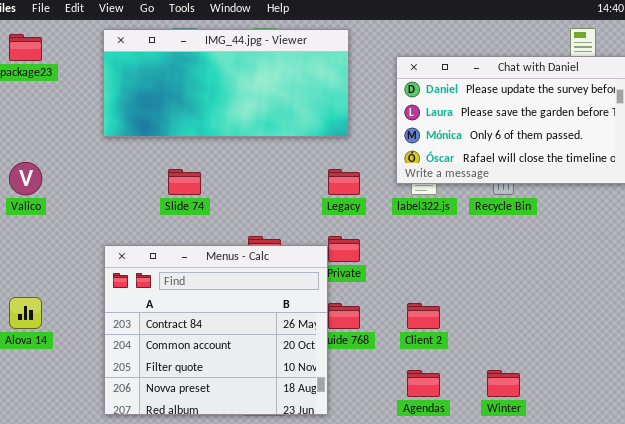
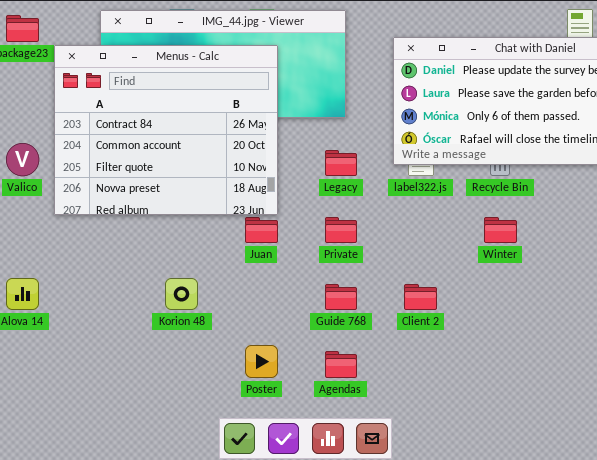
Menus - Calc: [104,245,328,415] -> [54,45,278,215], moved
Agendas: [407,370,440,397] -> [325,351,357,378], moved
Winter: [487,370,520,397] -> [484,217,517,243], moved

